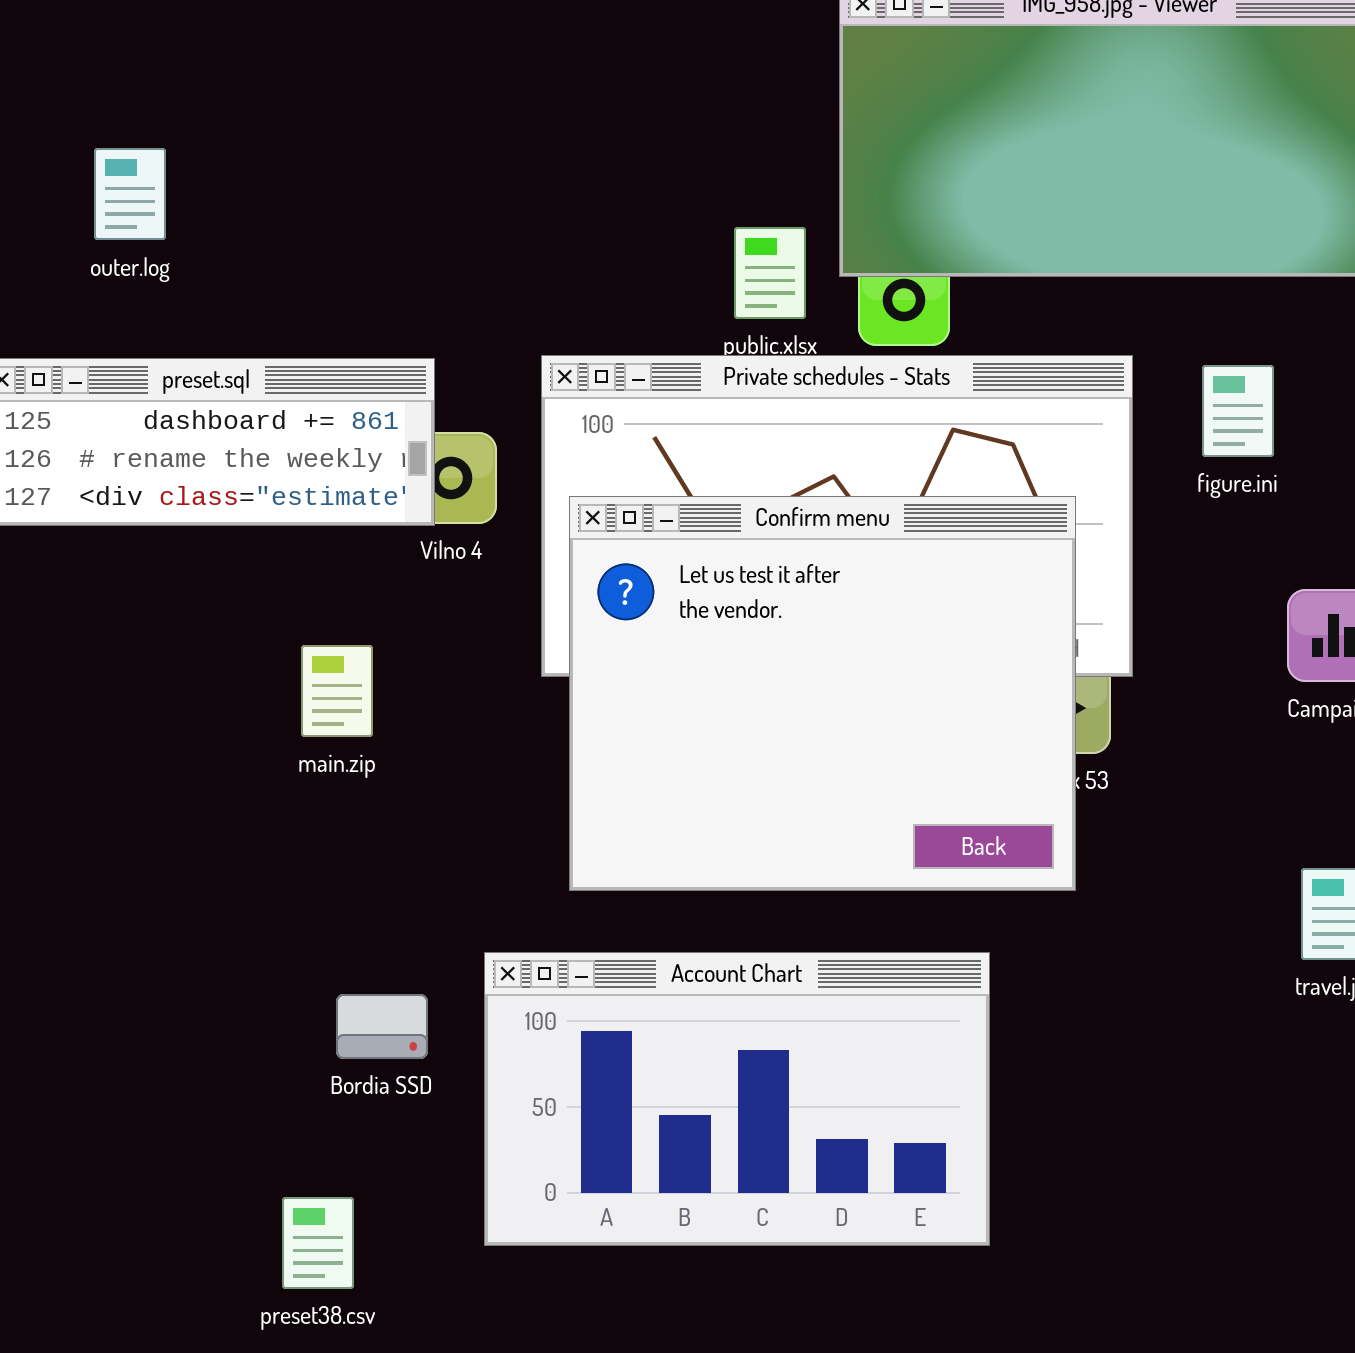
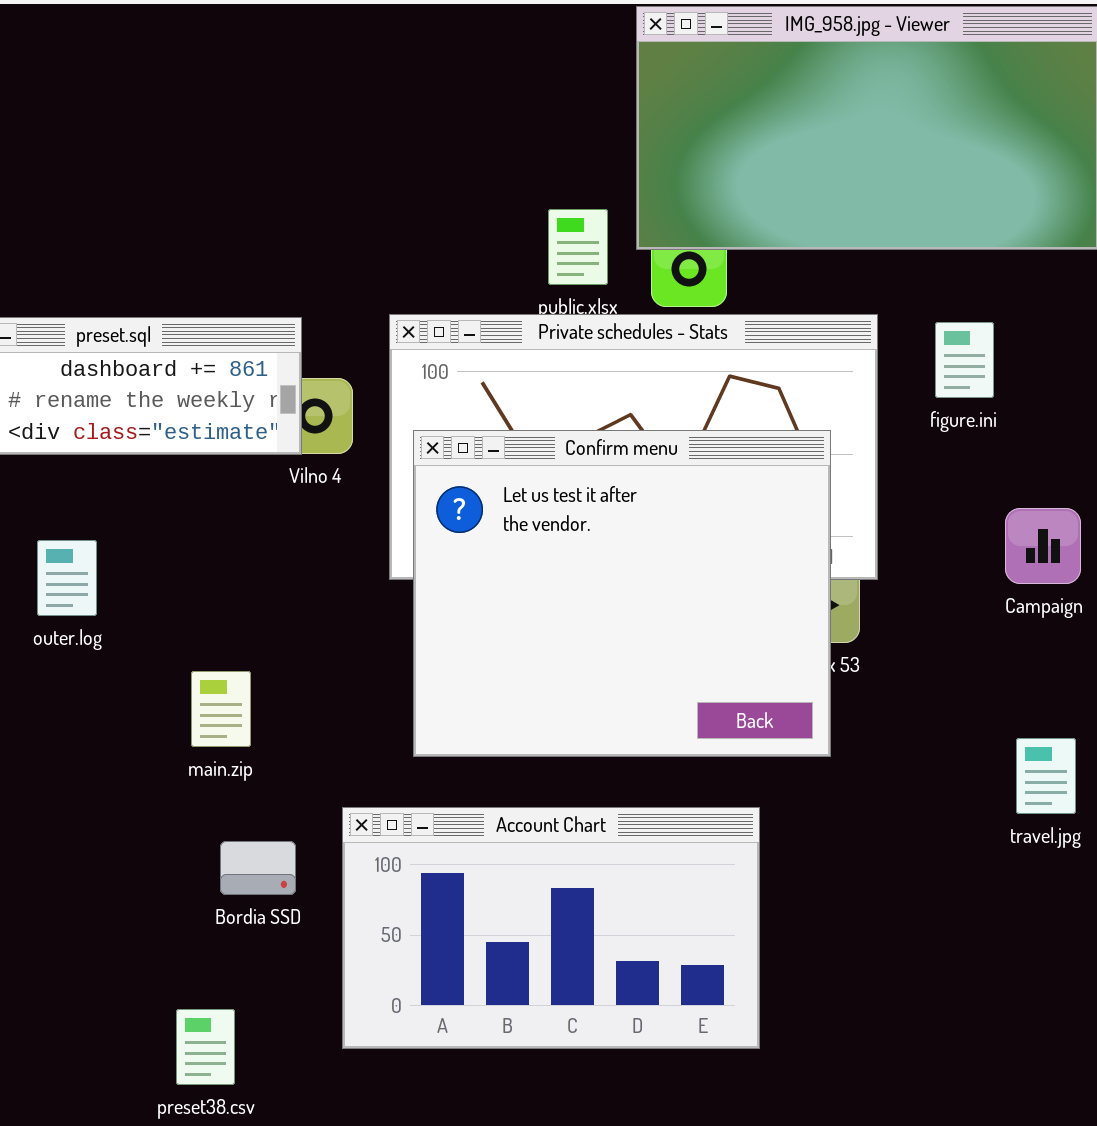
outer.log: [94,148,166,240] -> [37,540,97,616], moved
main.zip: [301,645,373,737] -> [191,671,251,747], moved

